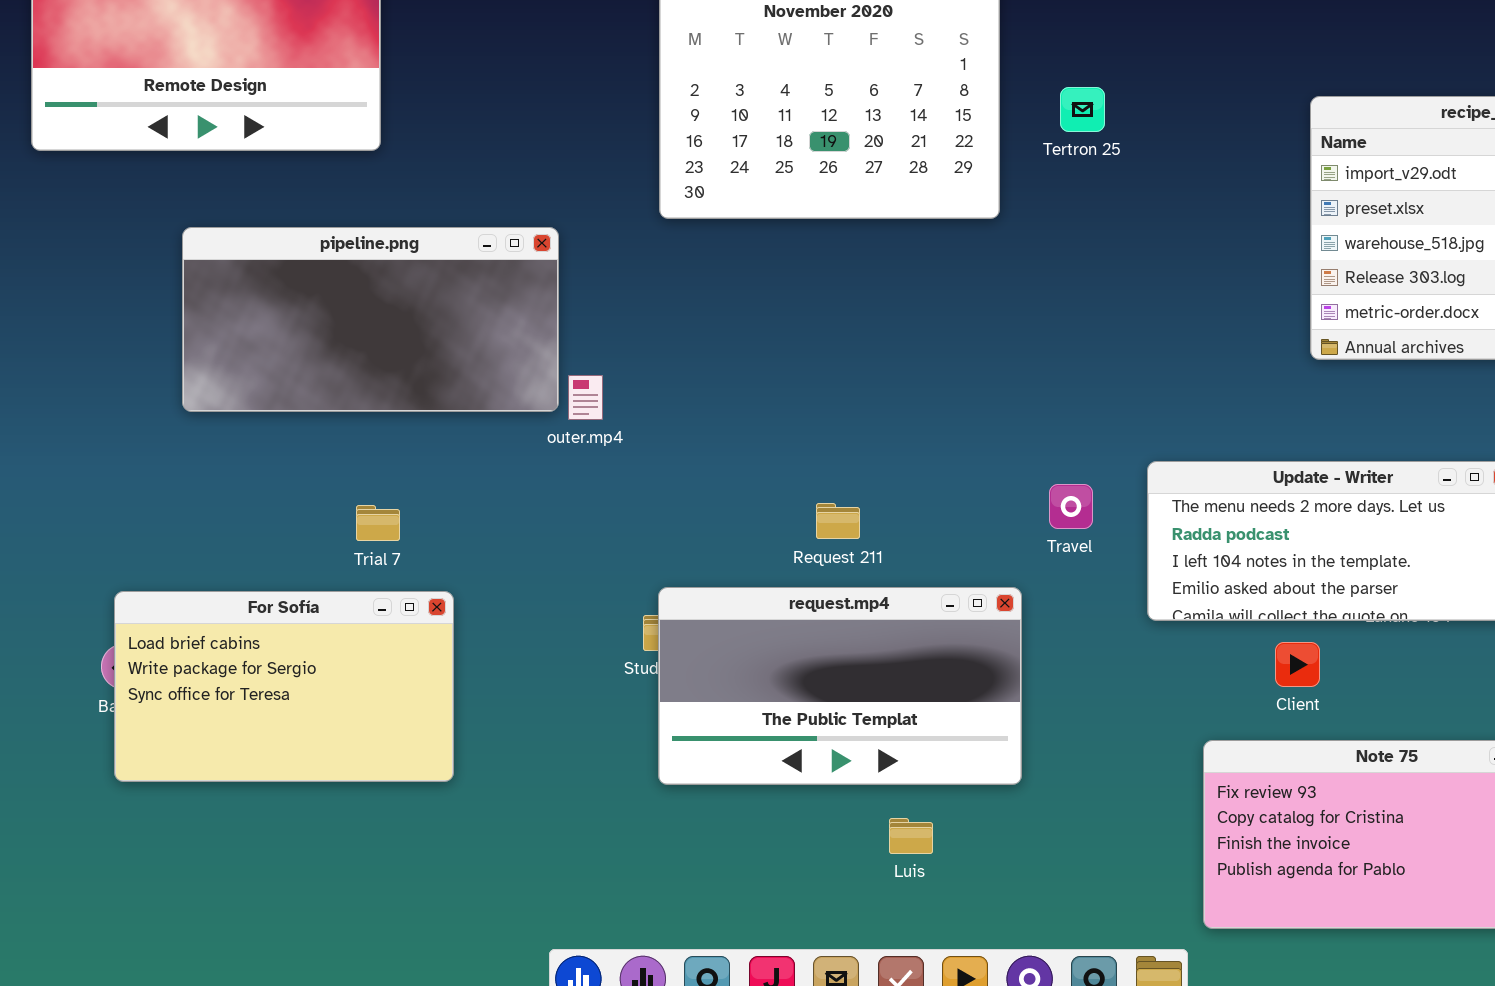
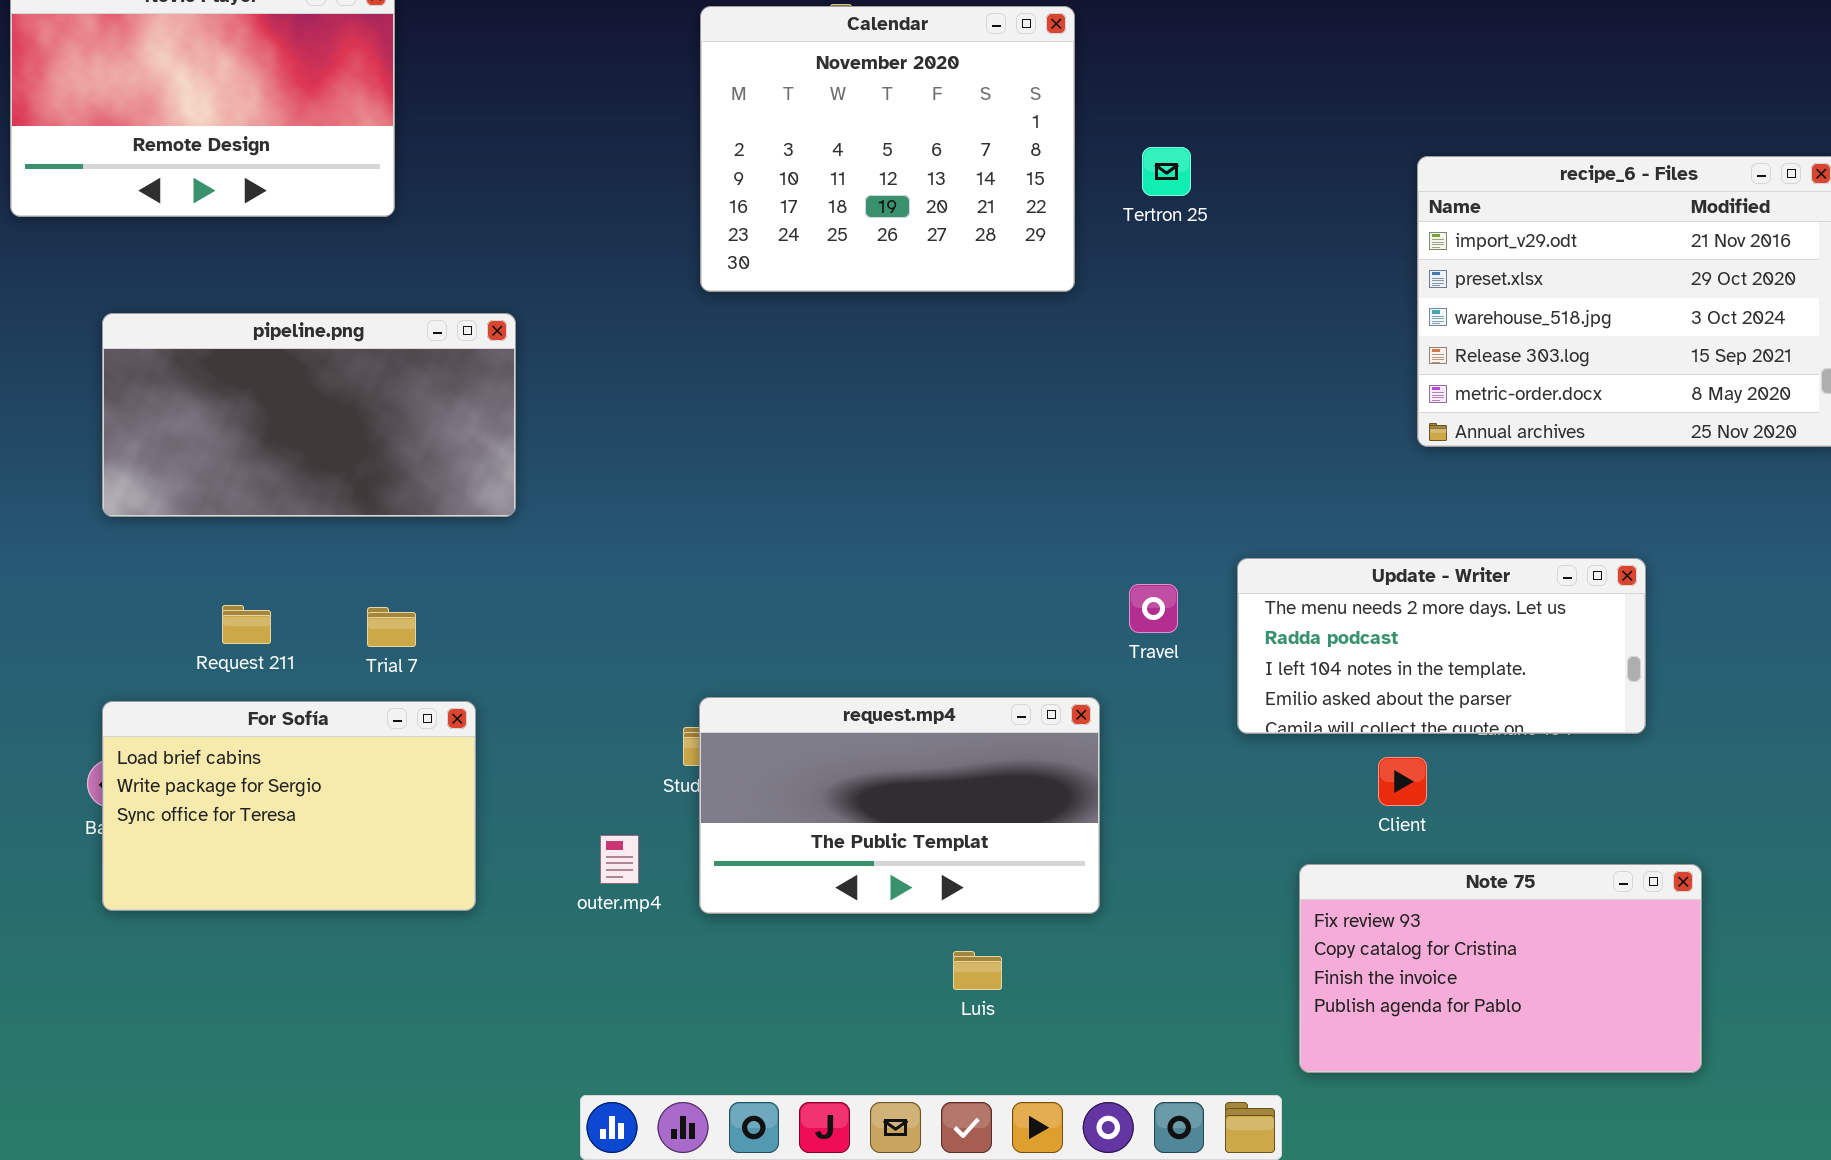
pipeline.png: [182,227,559,412] -> [102,313,516,517], moved
outer.mp4: [568,375,603,420] -> [600,835,639,884], moved
Request 211: [816,503,860,539] -> [222,605,271,644], moved

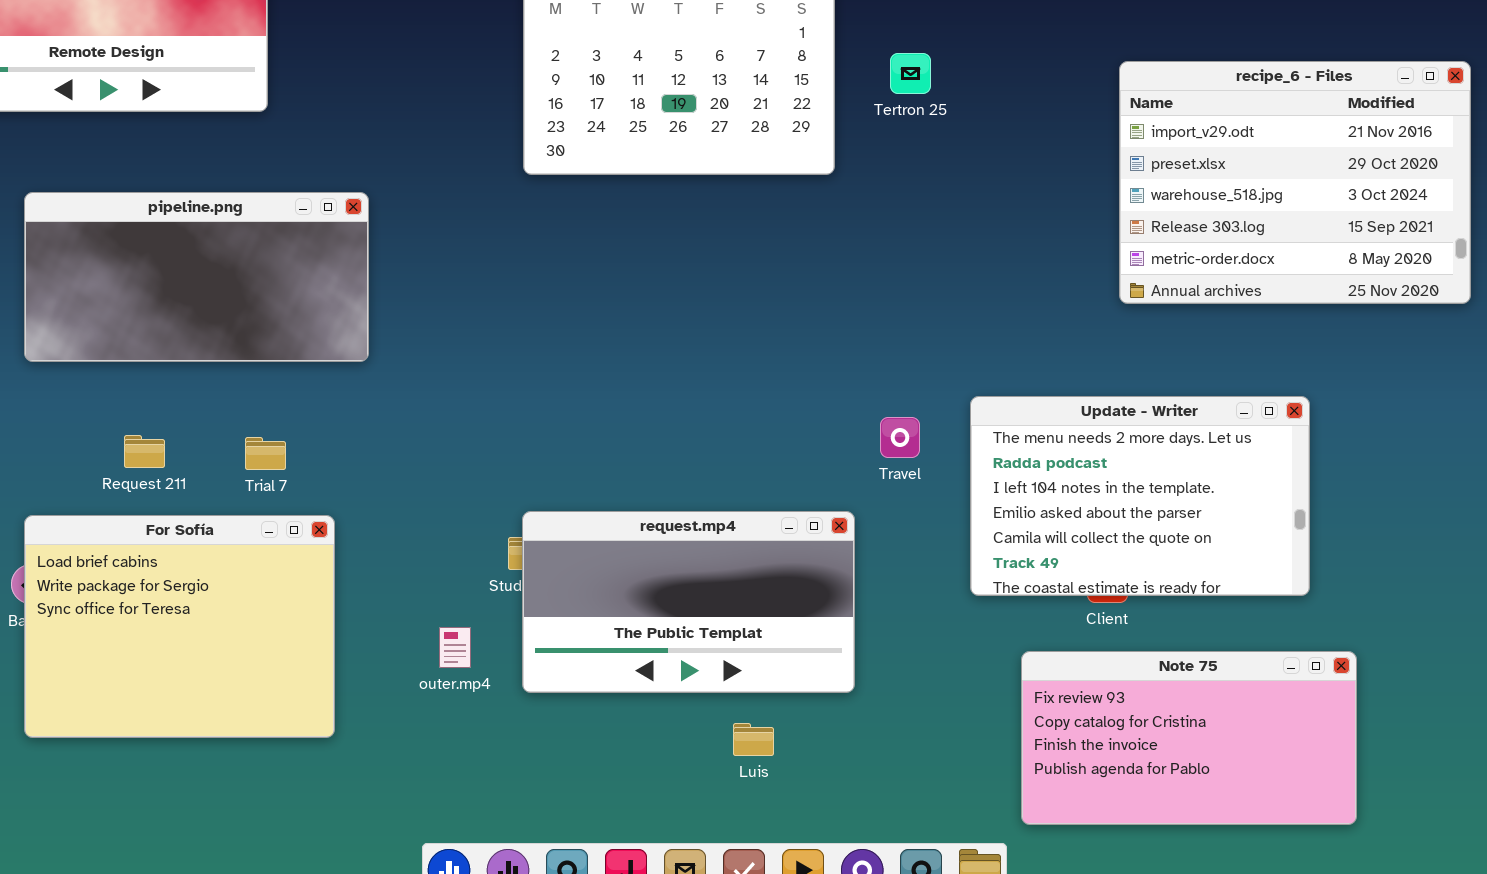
Update - Writer: [1237,558,1646,734] -> [970,396,1310,596], resized
For Sofía: [102,701,476,911] -> [24,515,335,738], resized

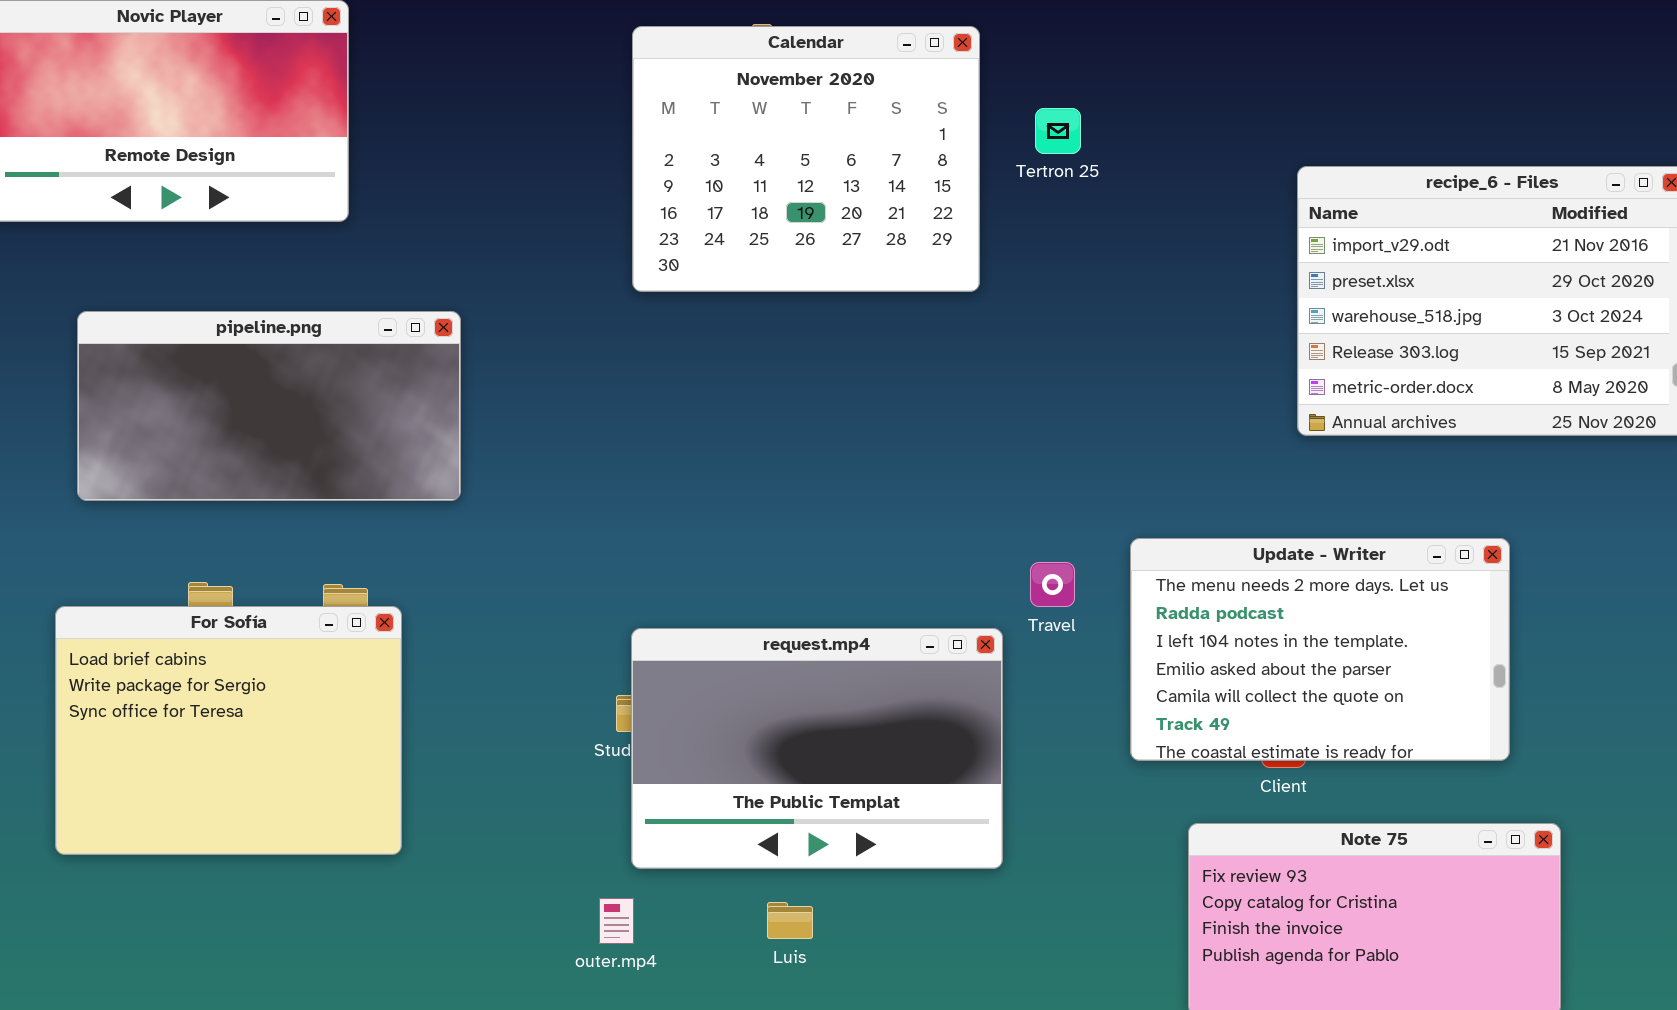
Tertron 25: [890,53,931,94] -> [1035,108,1081,154], moved
request.mp4: [522,511,855,693] -> [631,628,1003,869], resized
For Sofía: [24,515,335,738] -> [55,606,402,855], moved
outer.mp4: [439,627,471,668] -> [599,898,634,944], moved
Luis: [733,723,774,756] -> [767,902,813,939], moved

